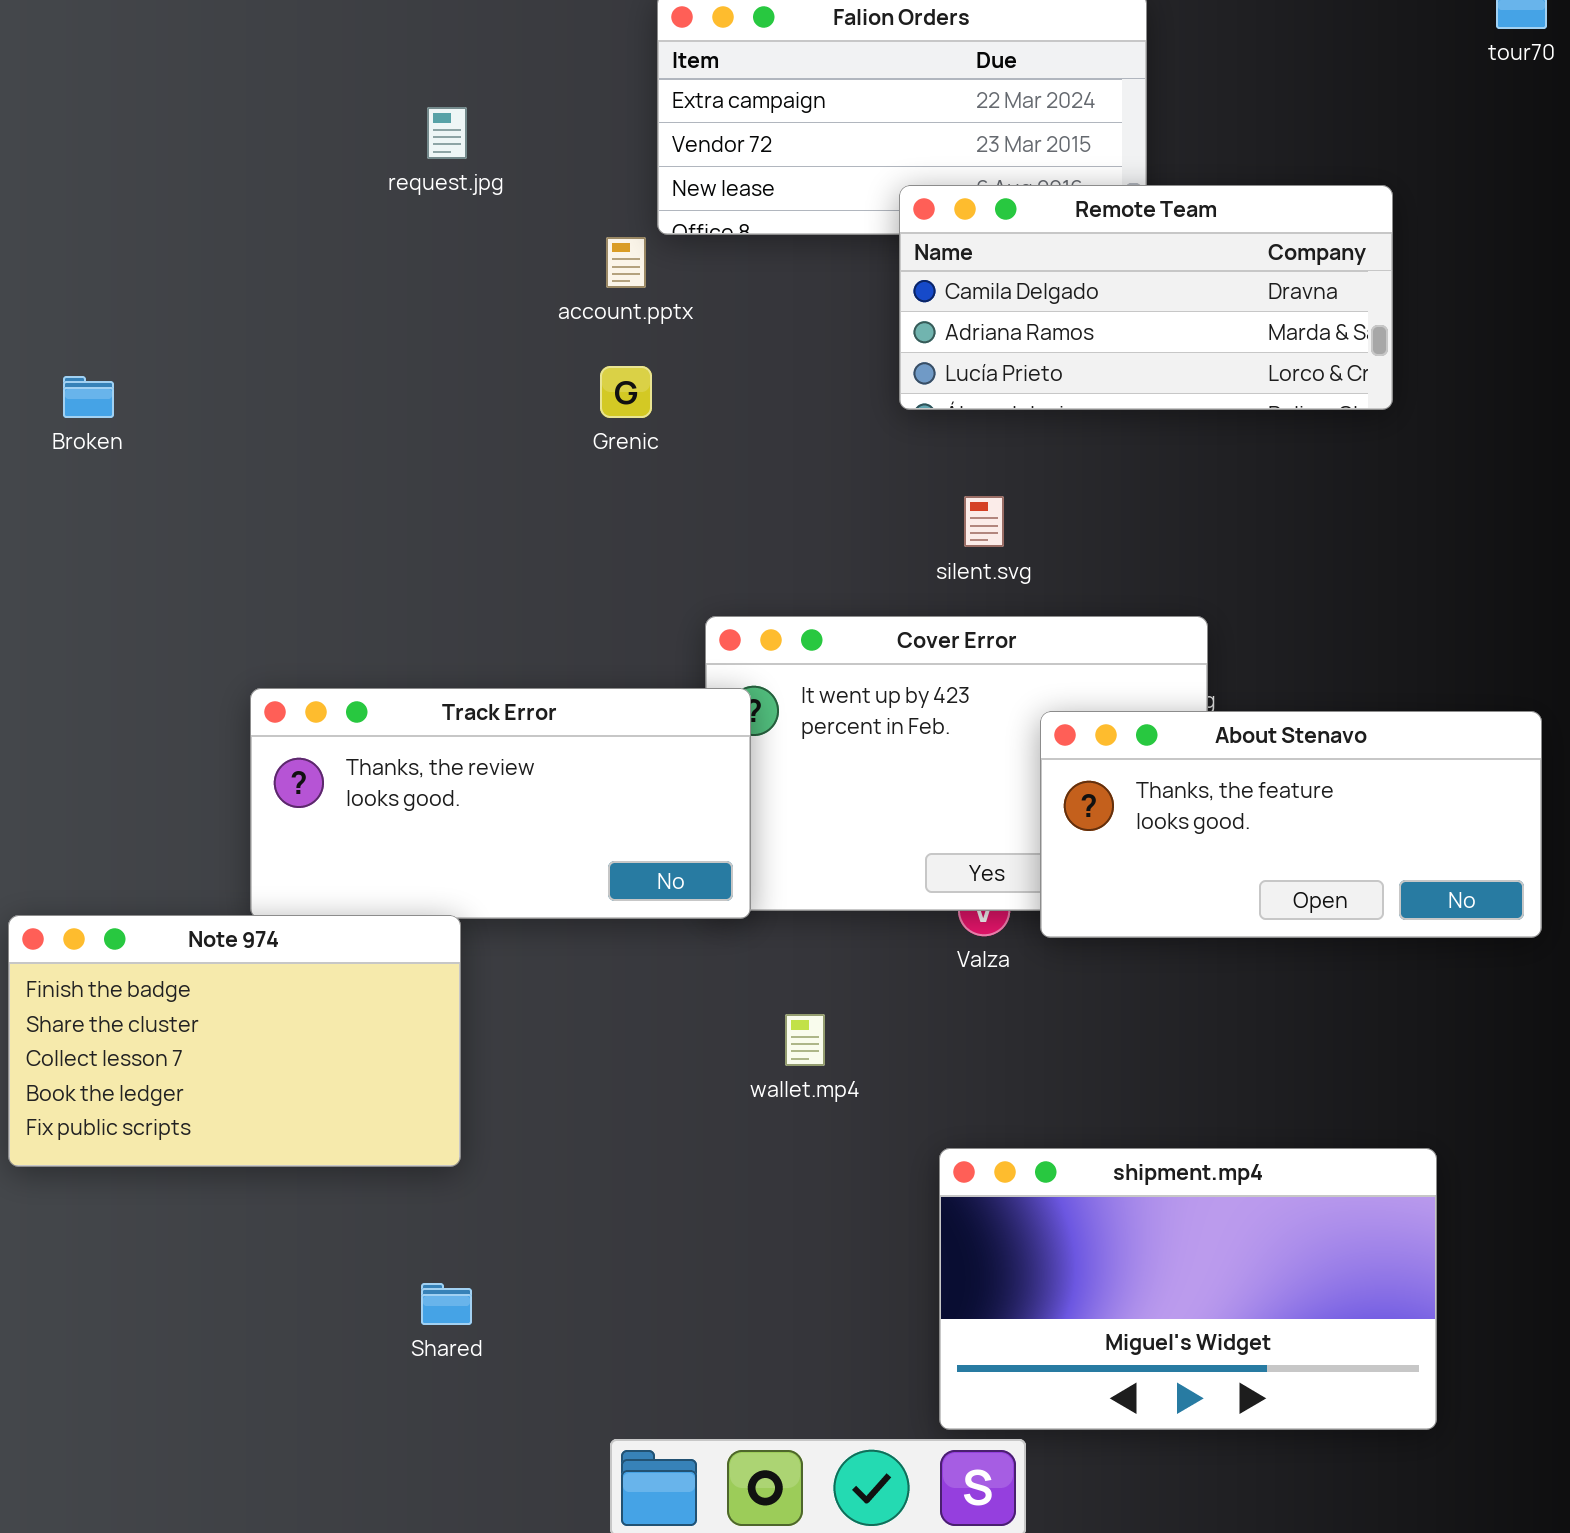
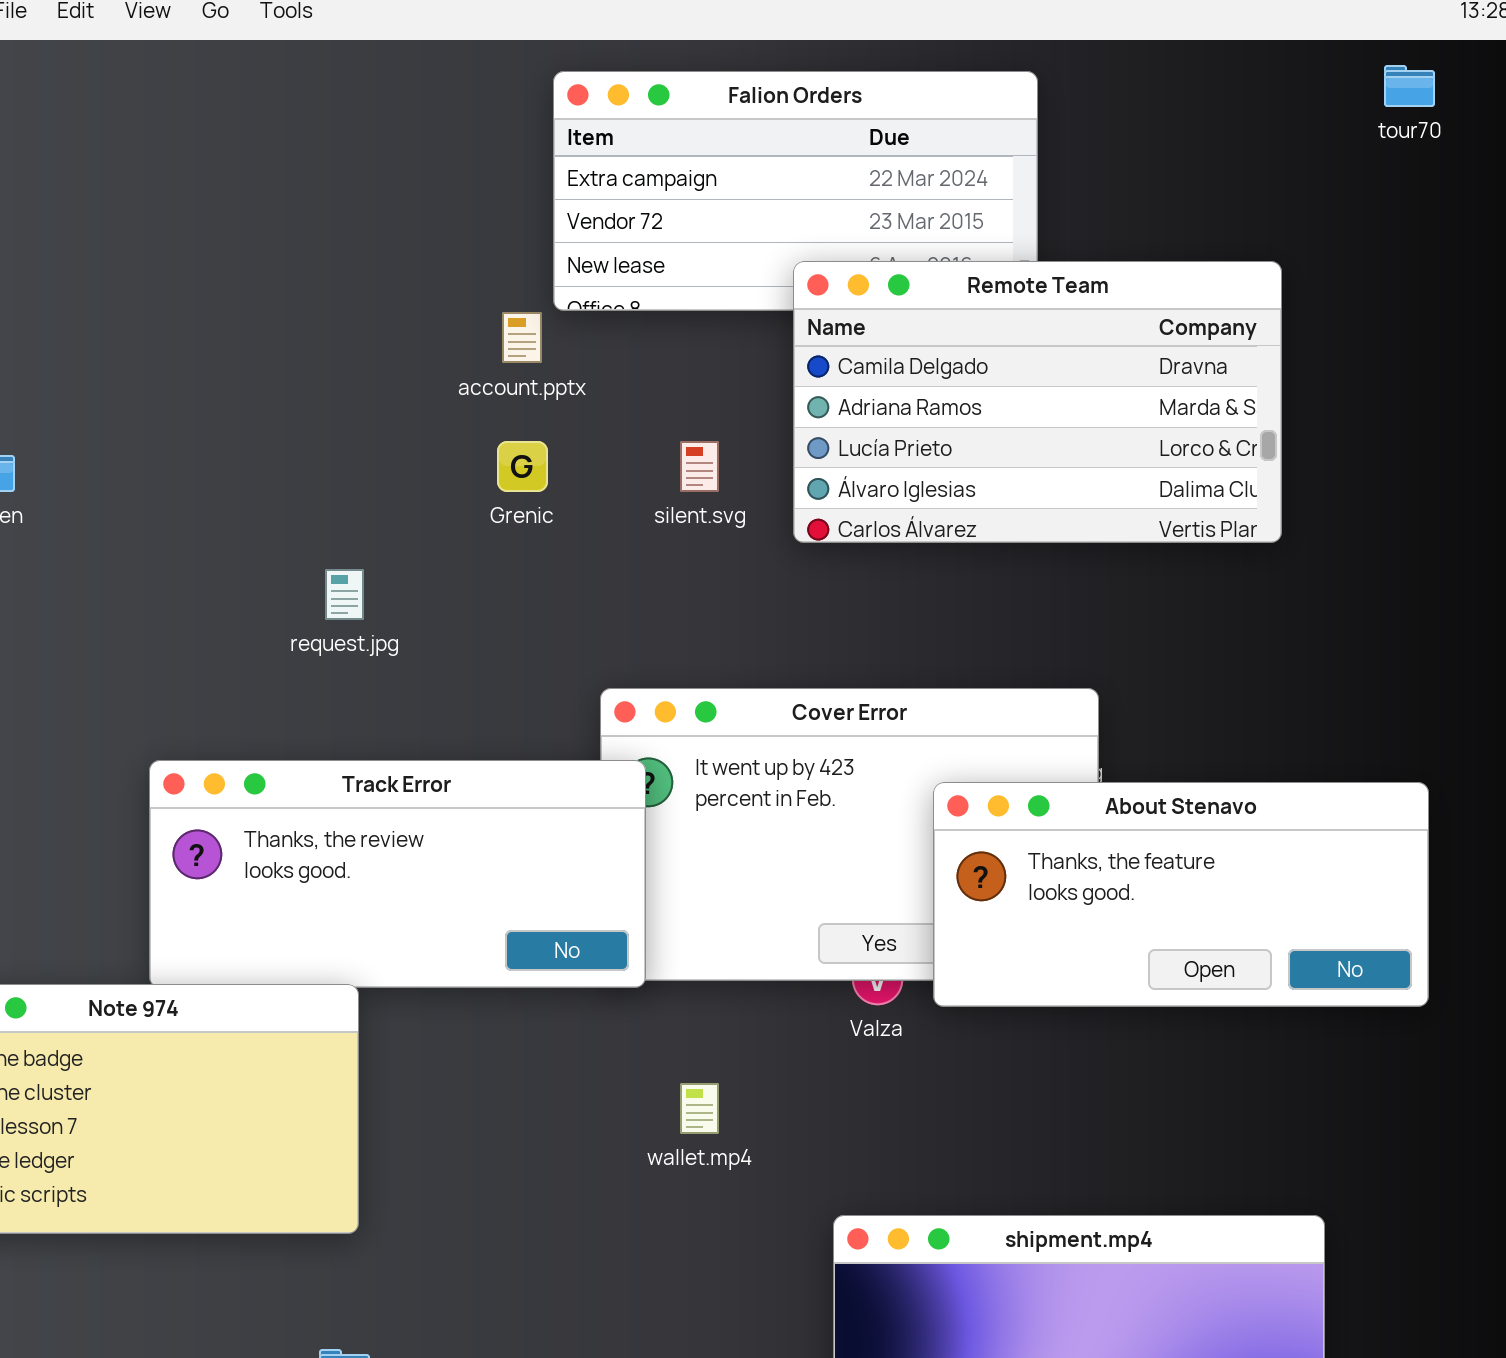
request.jpg: [427,107,467,159] -> [325,569,364,620], moved
Remote Team: [899,185,1393,410] -> [793,261,1282,543], resized
silent.svg: [964,496,1004,547] -> [680,441,719,492], moved

